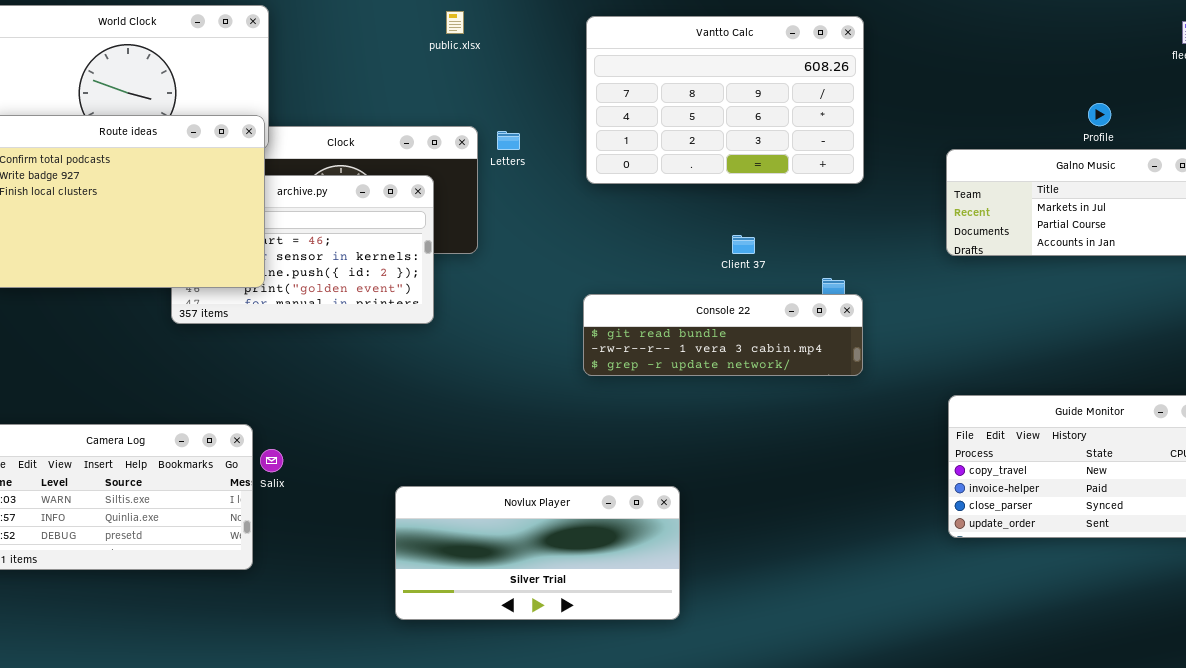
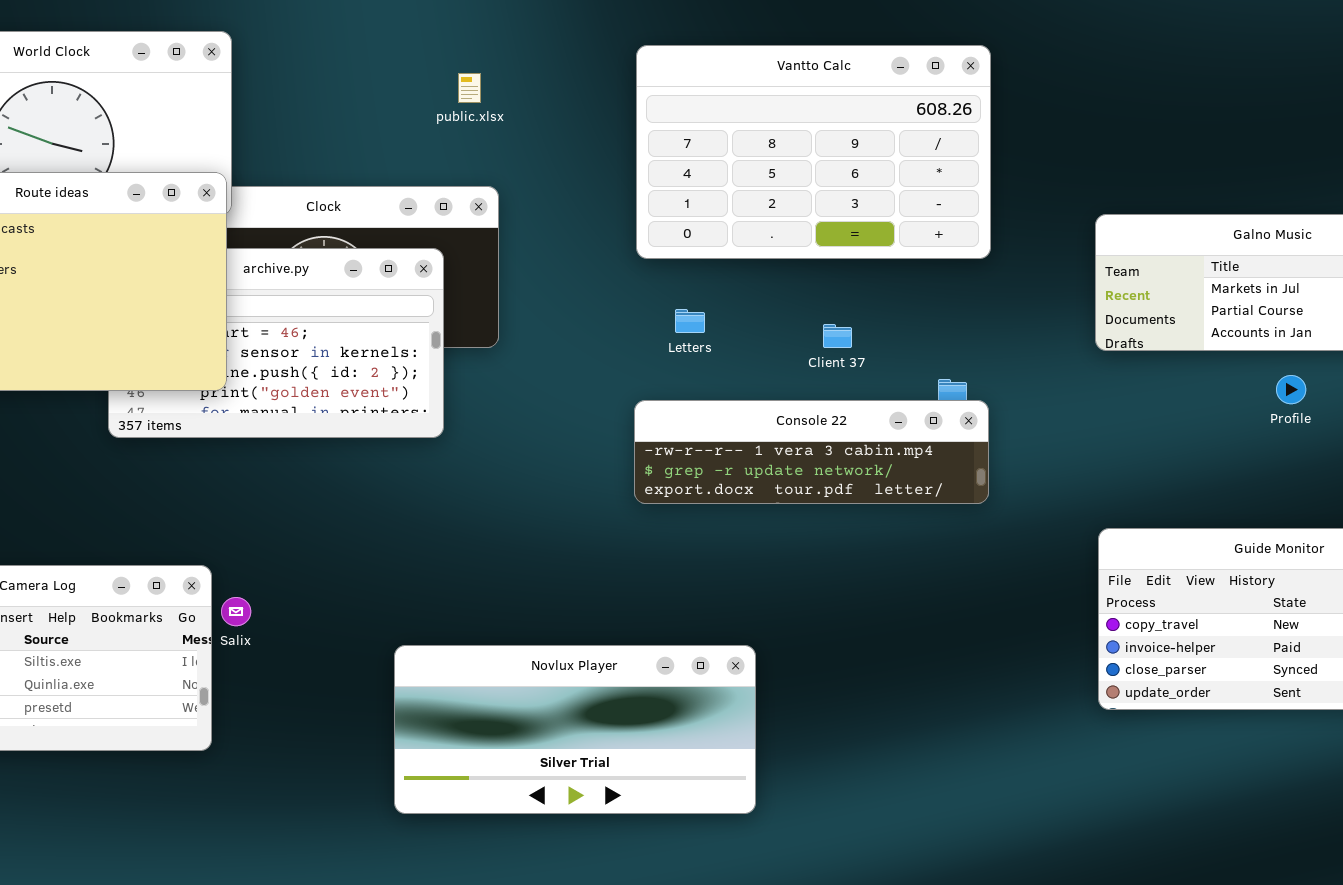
public.xlsx: [446,11,464,34] -> [458,73,481,103], moved
Profile: [1088,103,1111,126] -> [1276,375,1306,404], moved
Letters: [497,131,520,150] -> [675,309,705,333], moved
Console 22: [583,294,863,376] -> [634,400,989,504], scrolled down 1 row

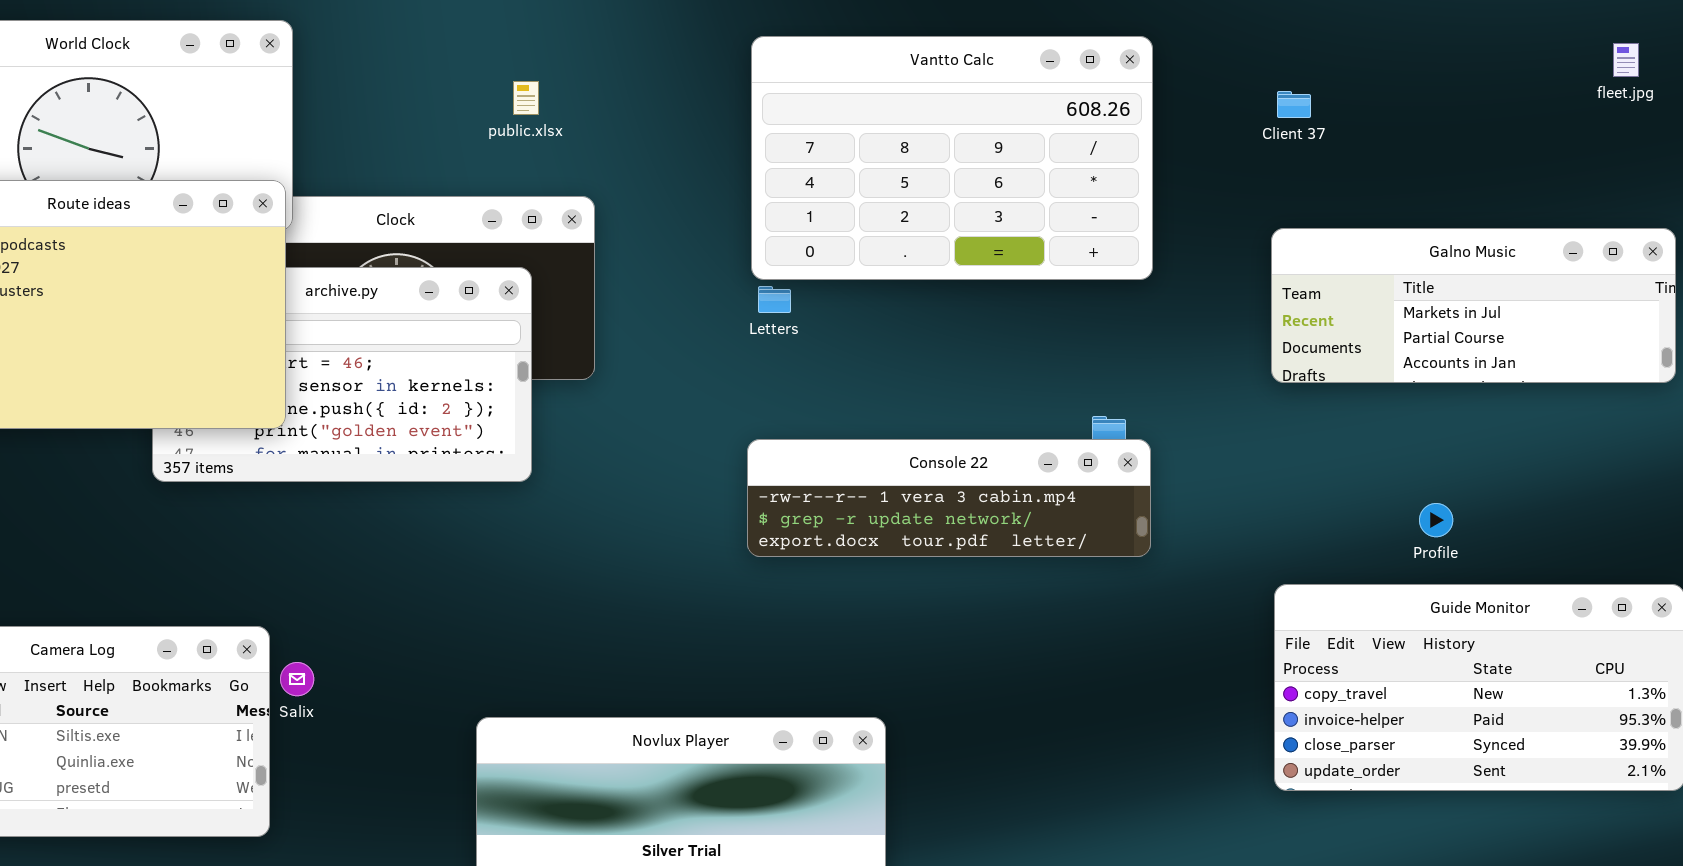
public.xlsx: [458,73,481,103] -> [513,81,539,115], moved
Letters: [675,309,705,333] -> [758,286,791,313], moved
Client 37: [823,324,852,348] -> [1277,91,1311,118], moved
Profile: [1276,375,1306,404] -> [1419,503,1453,537], moved

